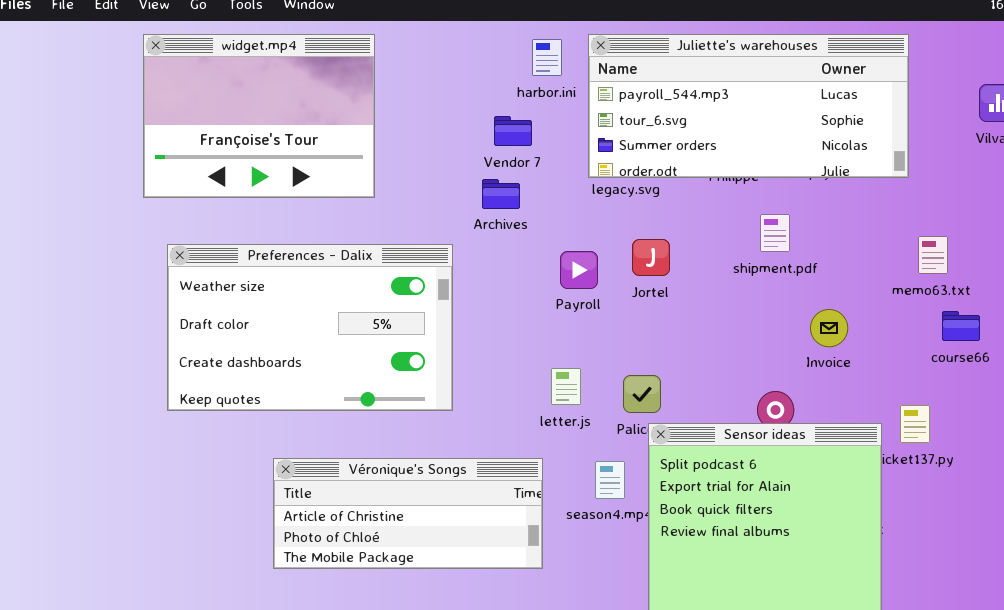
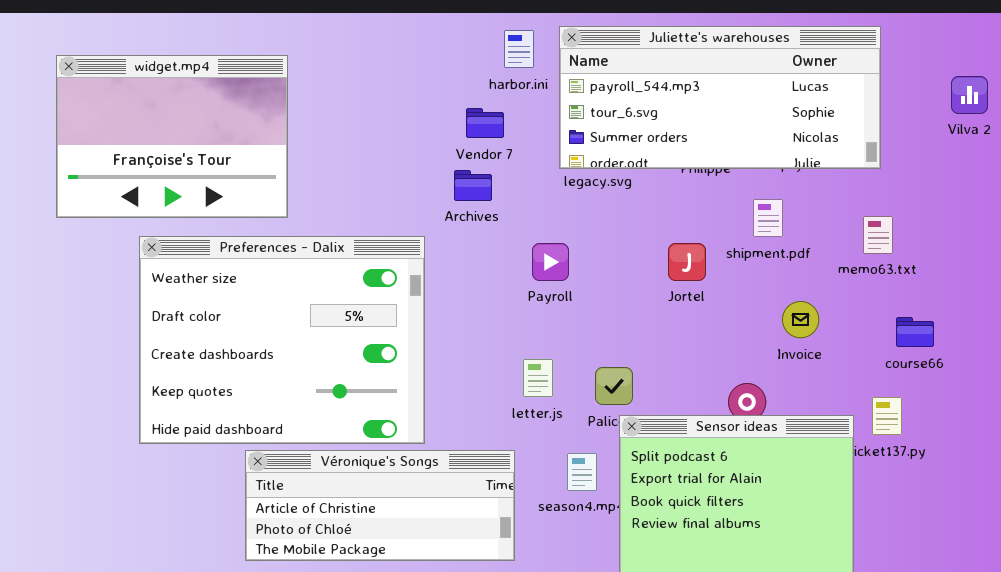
widget.mp4: [143,34,375,198] -> [56,55,288,218], moved
shipment.pdf: [760,214,790,252] -> [753,199,783,237], moved
memo63.txt: [918,236,948,274] -> [863,216,893,254], moved
Jortel: [632,239,670,276] -> [668,243,706,281], moved
Preferences - Dalix: [167,244,453,411] -> [139,236,425,444], resized
course66: [942,311,980,341] -> [896,317,934,347], moved

